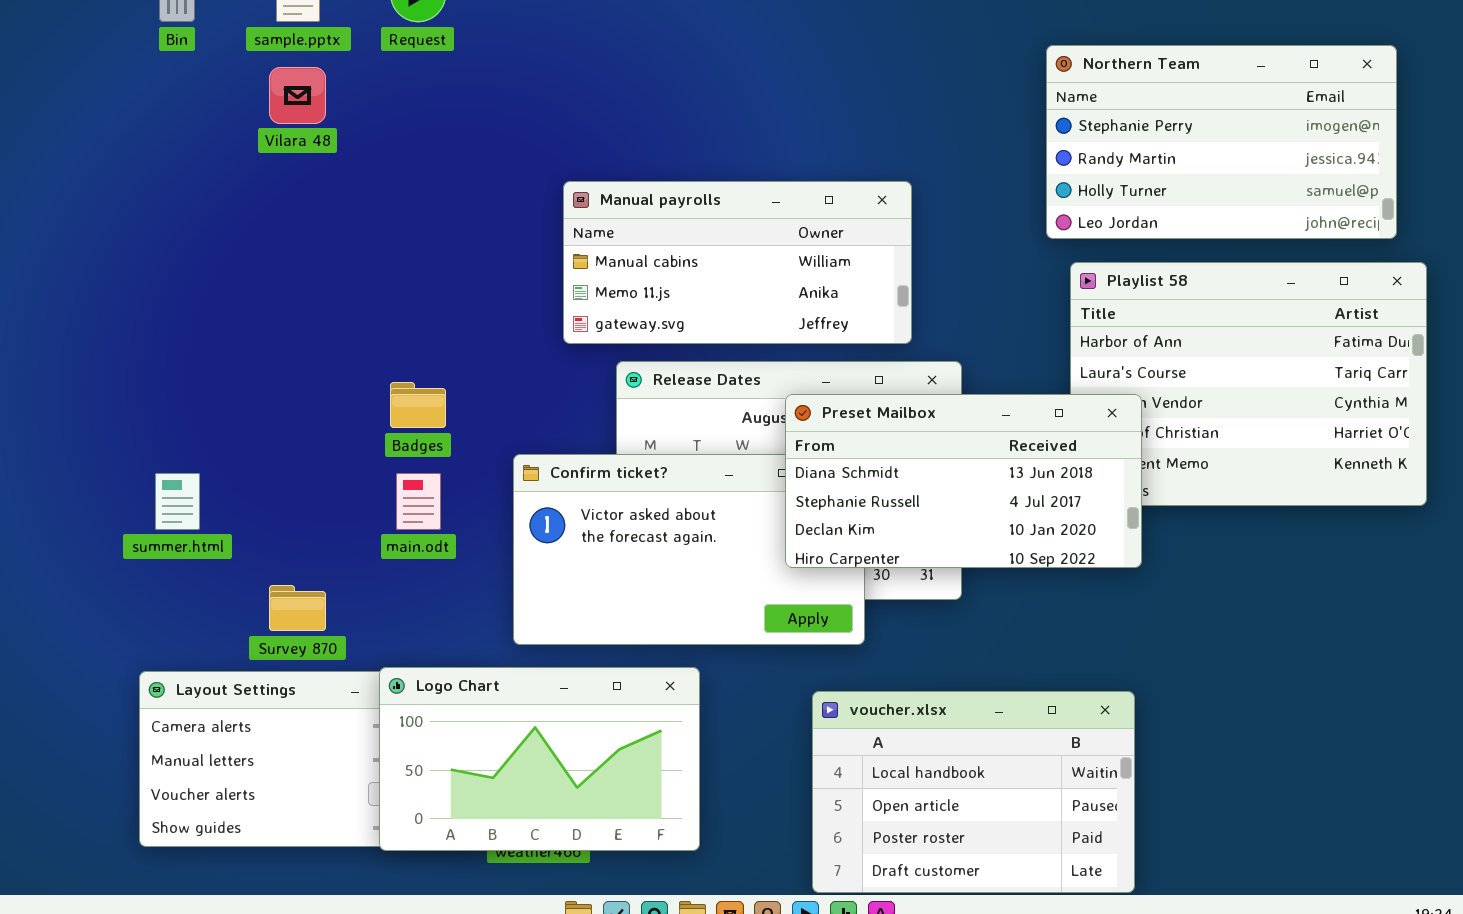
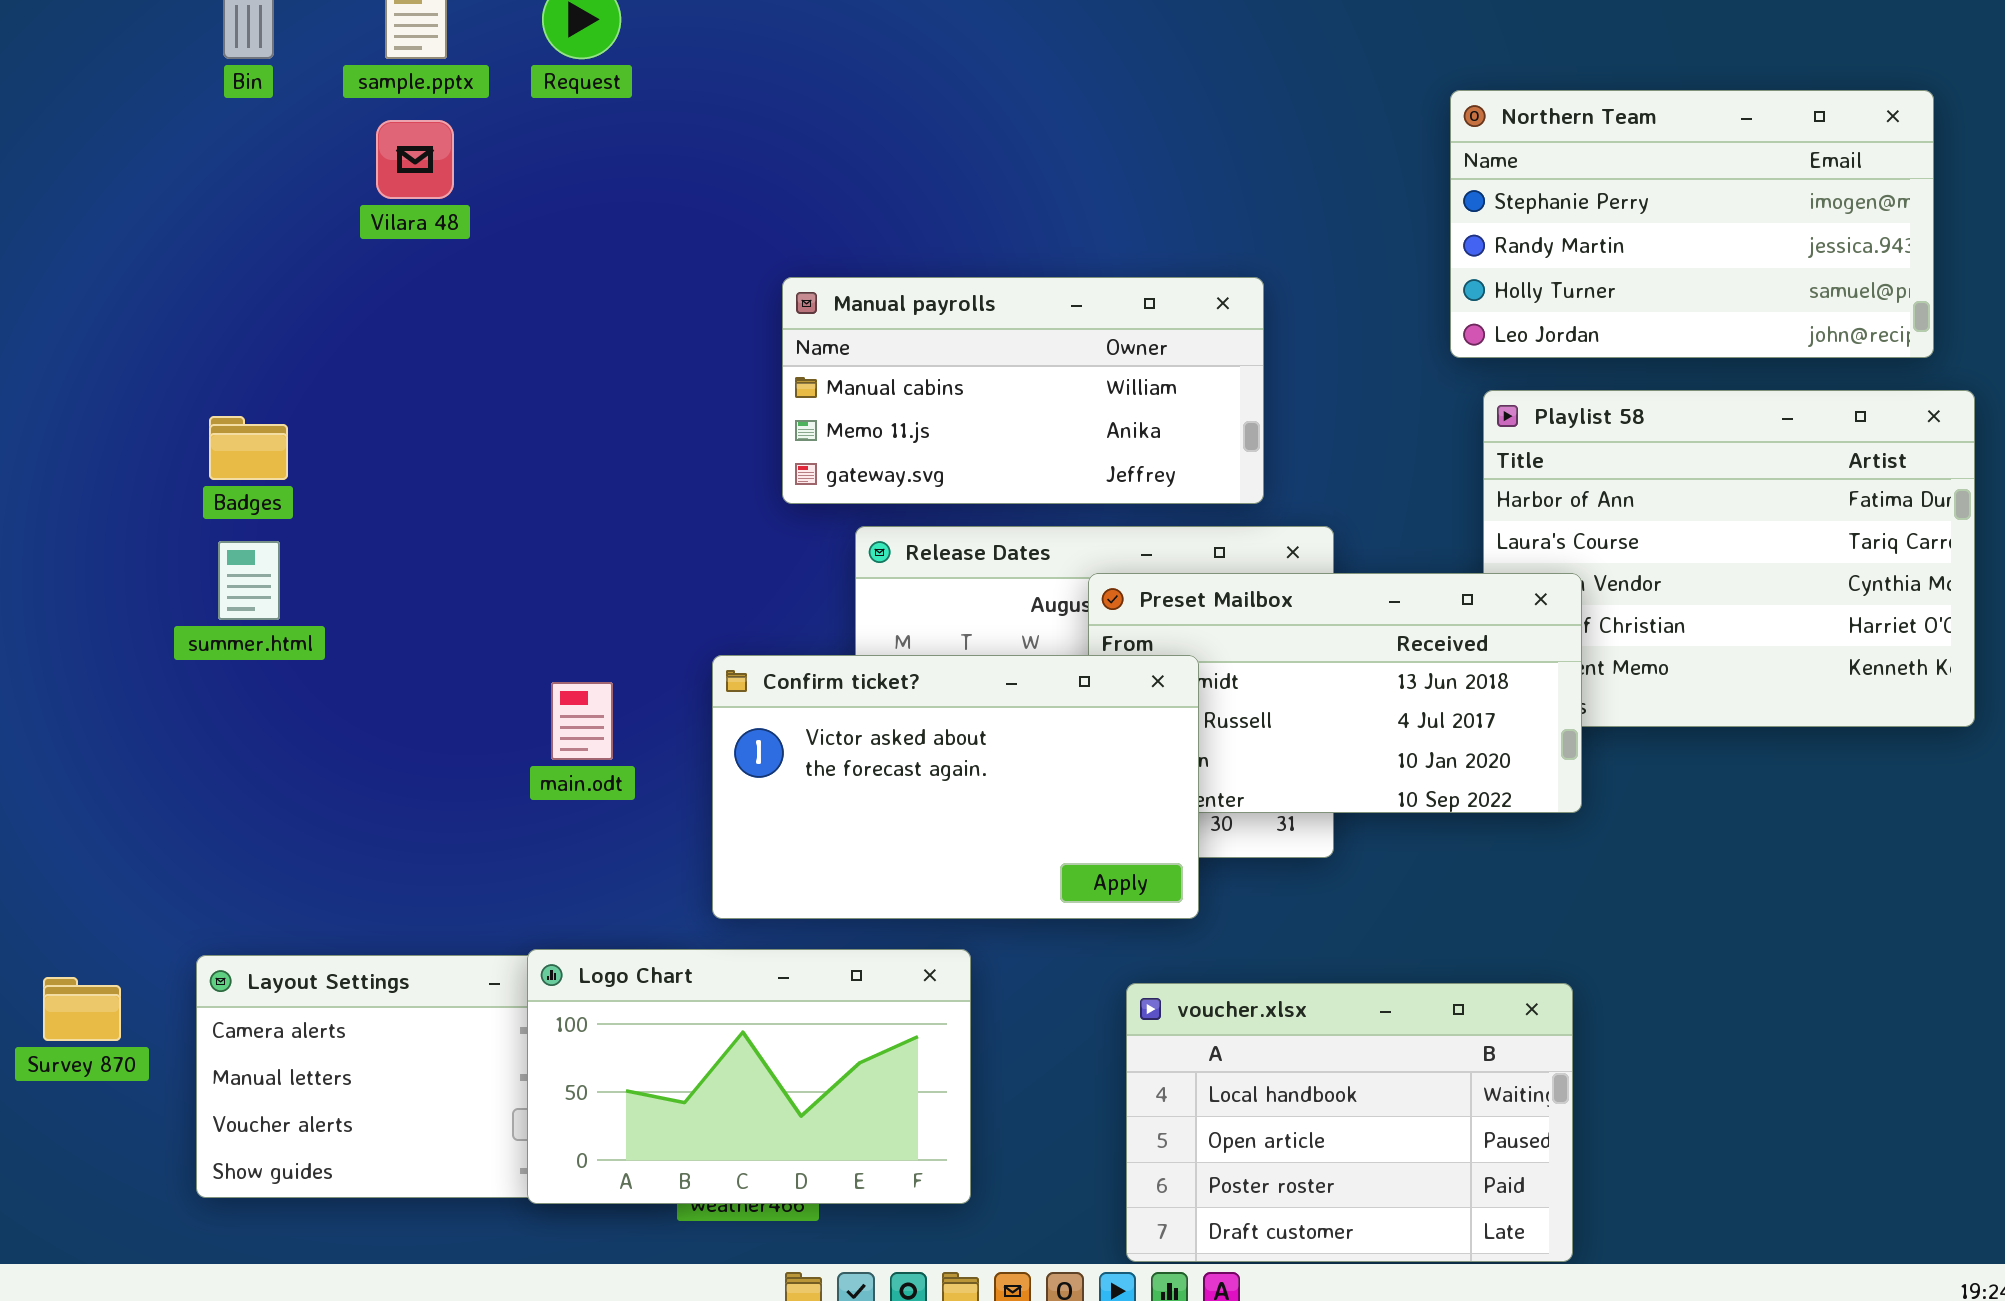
Badges: [390,382,446,428] -> [209,416,288,480], moved
Confirm ticket?: [513,454,865,645] -> [712,655,1199,919], raised
summer.html: [155,473,200,530] -> [218,541,280,620], moved
Survey 870: [269,585,326,631] -> [43,977,121,1041], moved

